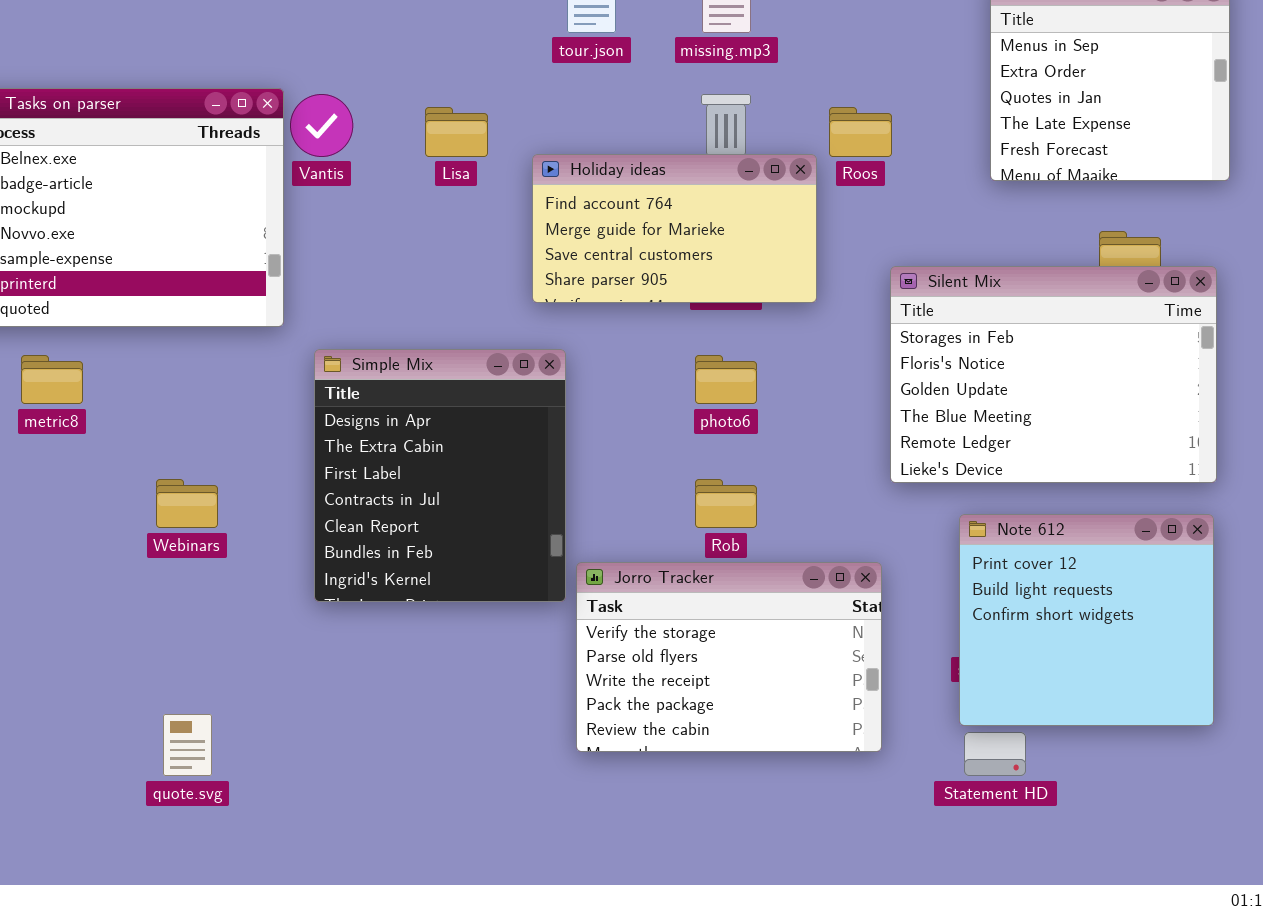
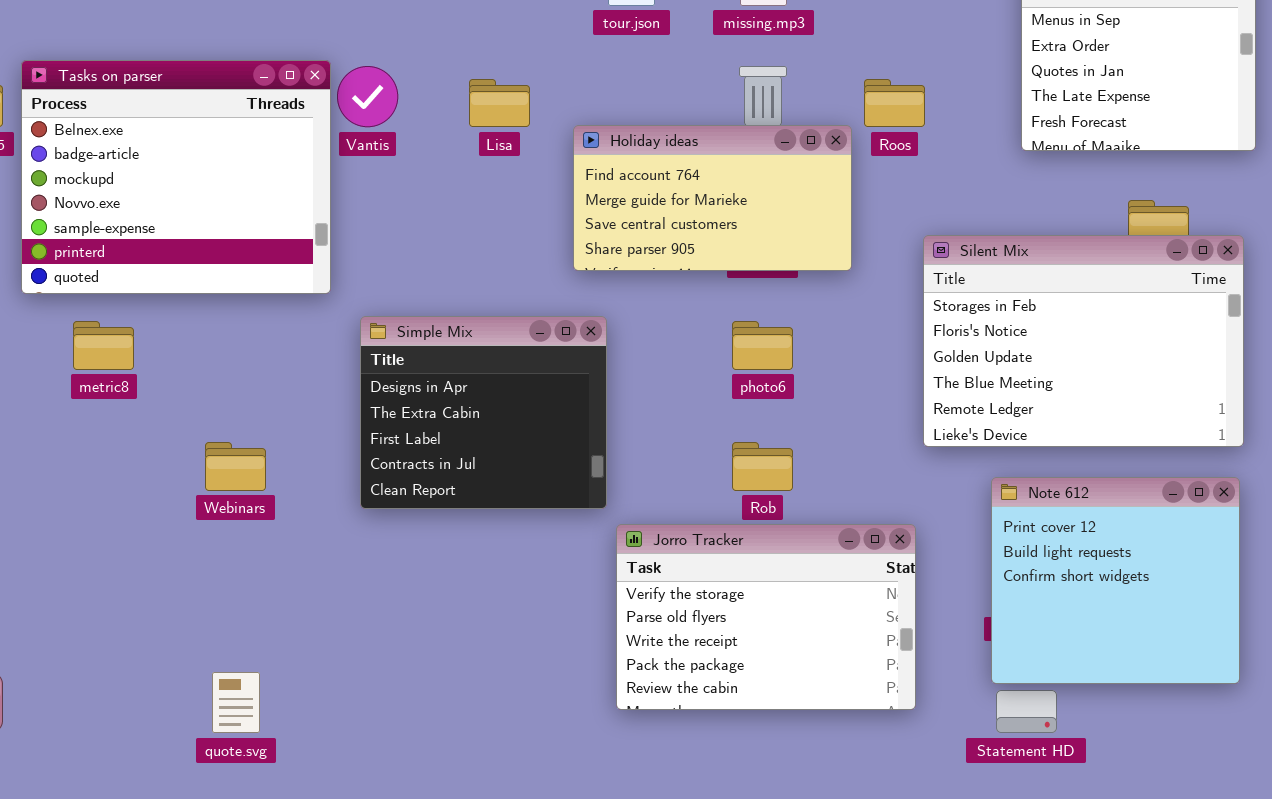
Simple Mix: [314,349,566,602] -> [360,316,607,509], resized

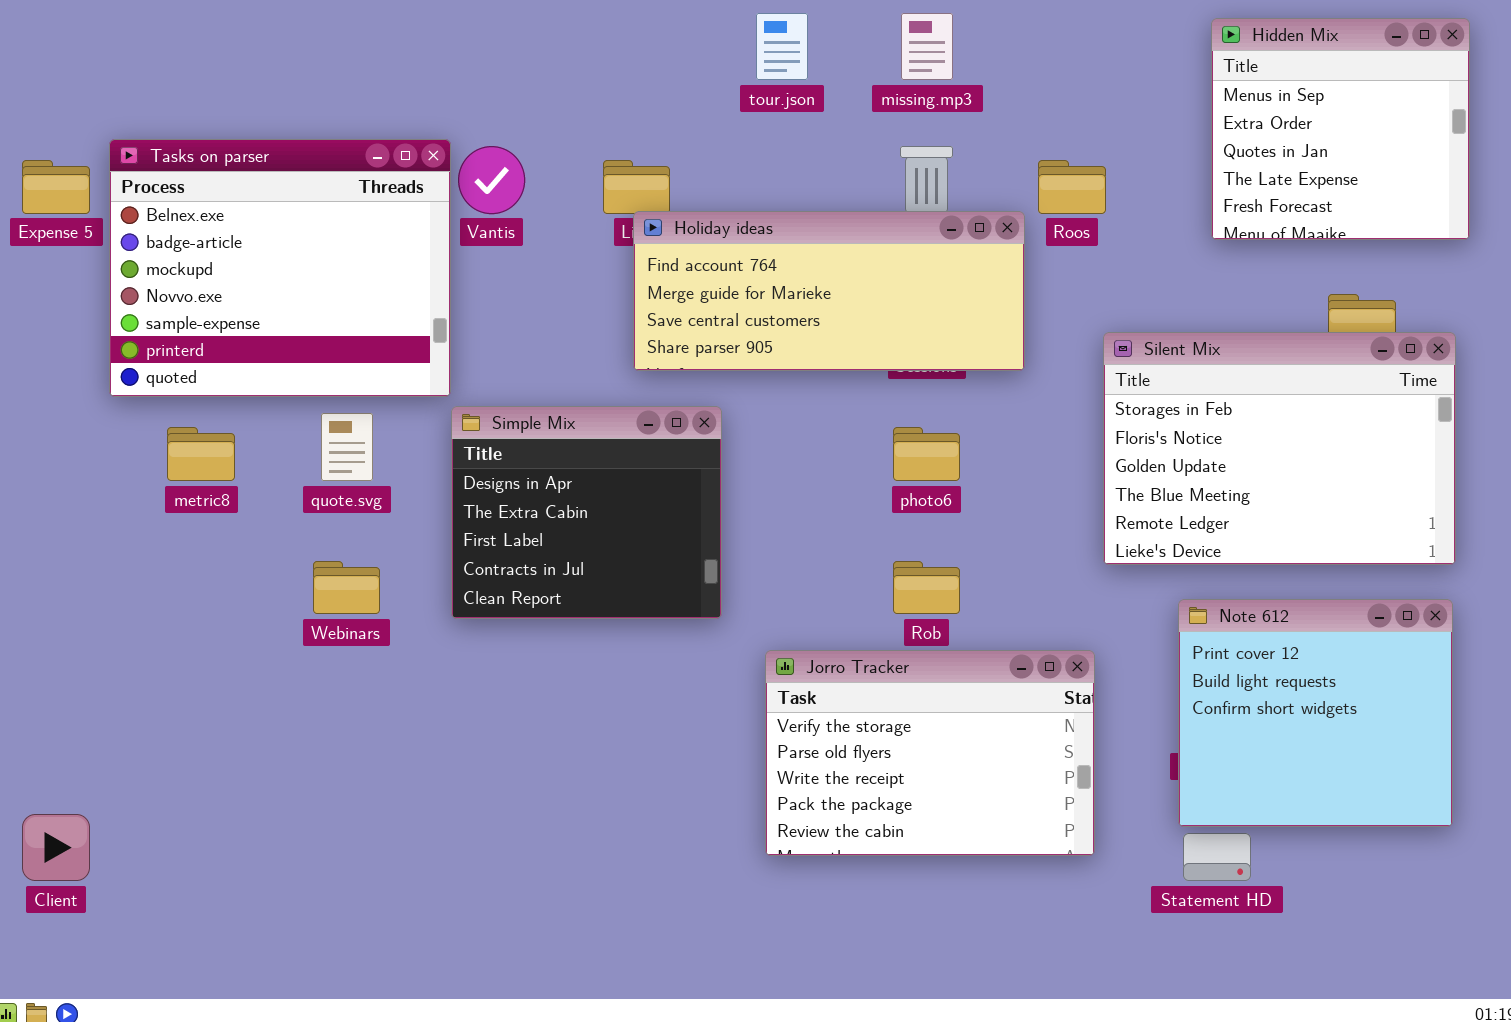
Holiday ideas: [573,125,852,271] -> [633,211,1025,371], resized
Simple Mix: [360,316,607,509] -> [451,406,722,619], moved
quote.svg: [212,672,260,733] -> [321,413,373,481], moved

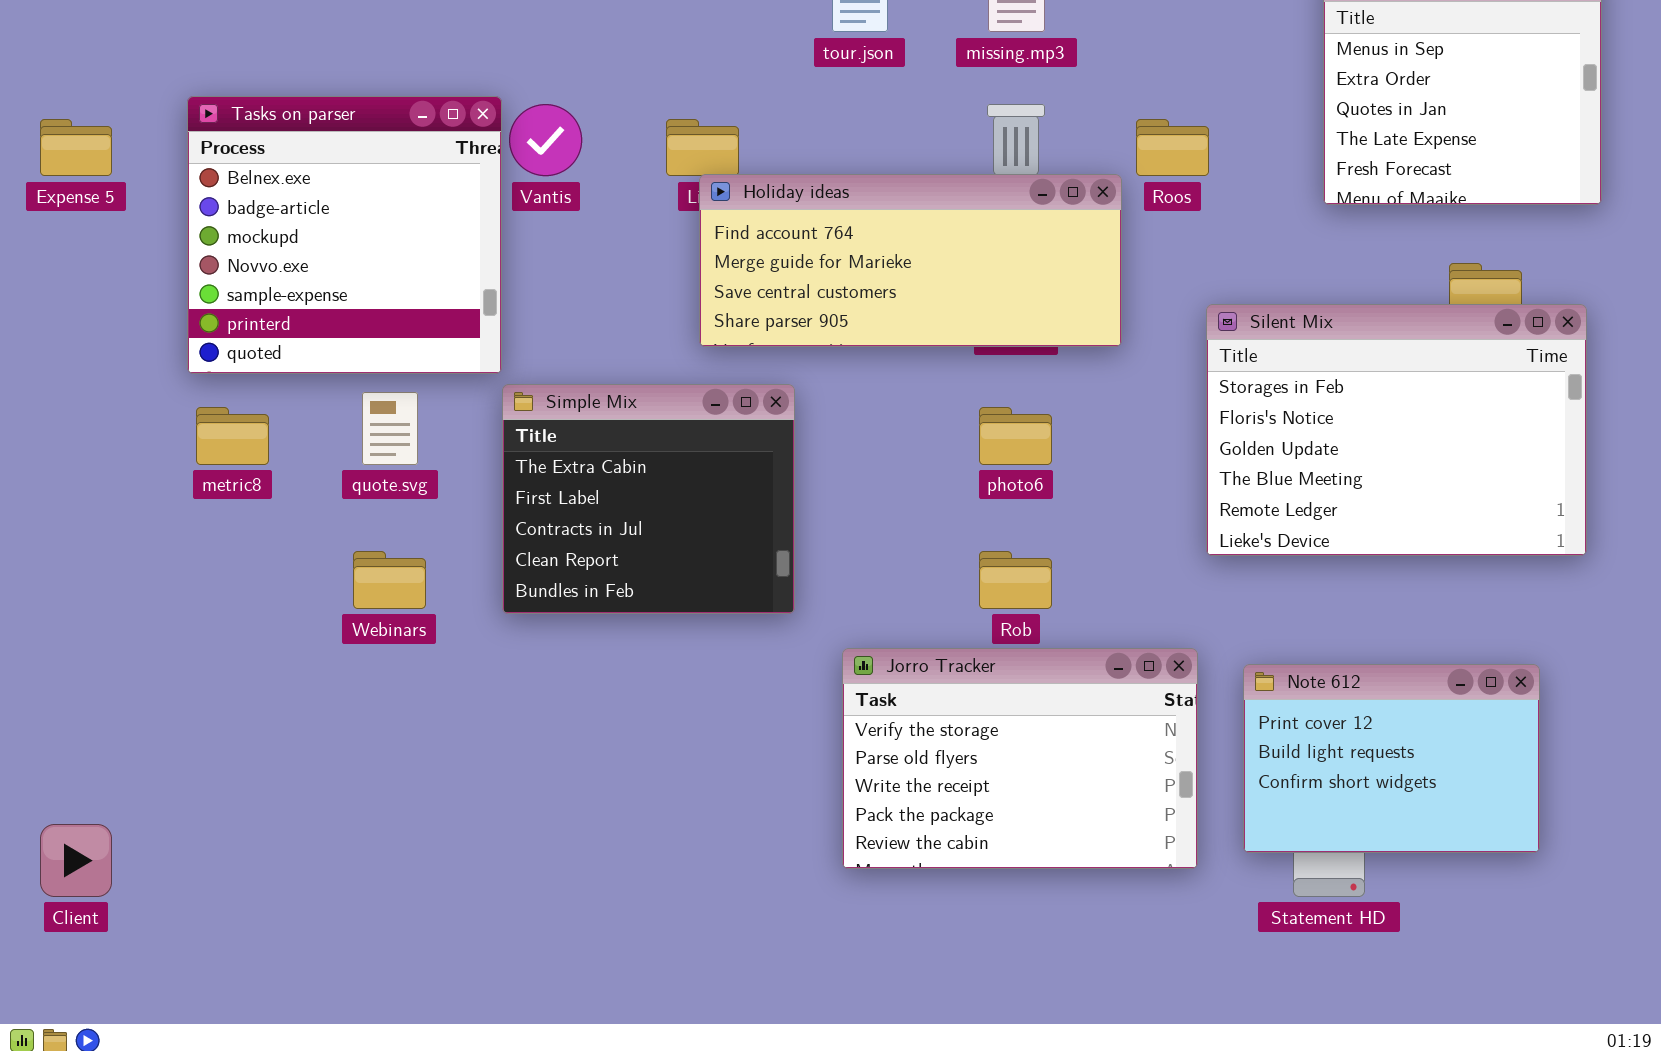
Tasks on parser: [109,139,451,397] -> [187,96,502,374], resized
Simple Mix: [451,406,722,619] -> [502,384,795,614], scrolled down 1 row
Note 612: [1178,599,1453,827] -> [1243,664,1540,853], moved, resized

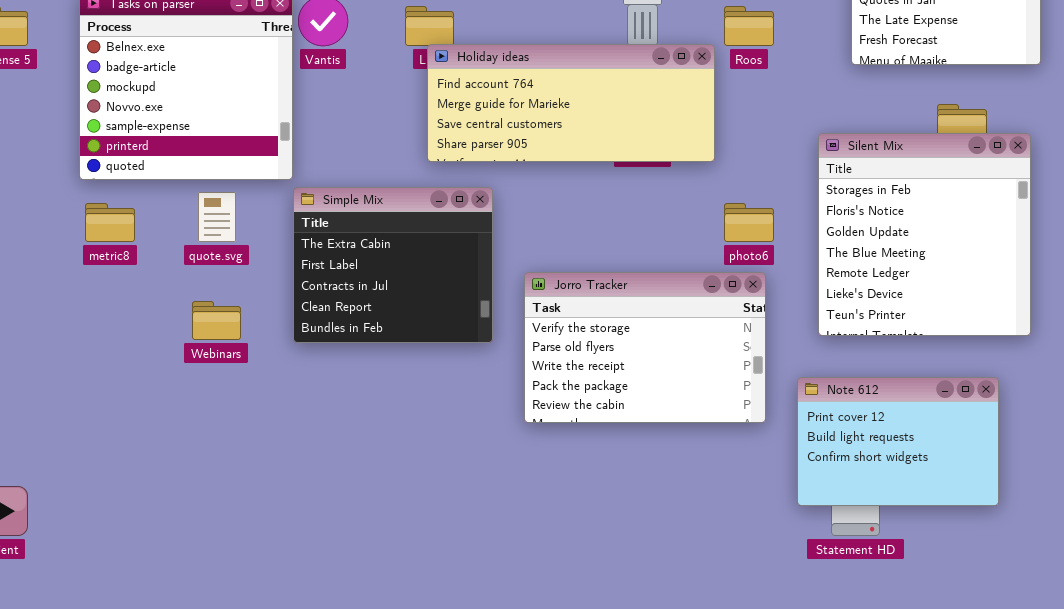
Silent Mix: [1206,304,1587,556] -> [818,133,1031,336], resized
photo6: [979,407,1052,465] -> [724,203,774,242], moved
Jorro Tracker: [842,648,1198,869] -> [524,272,766,423], moved

